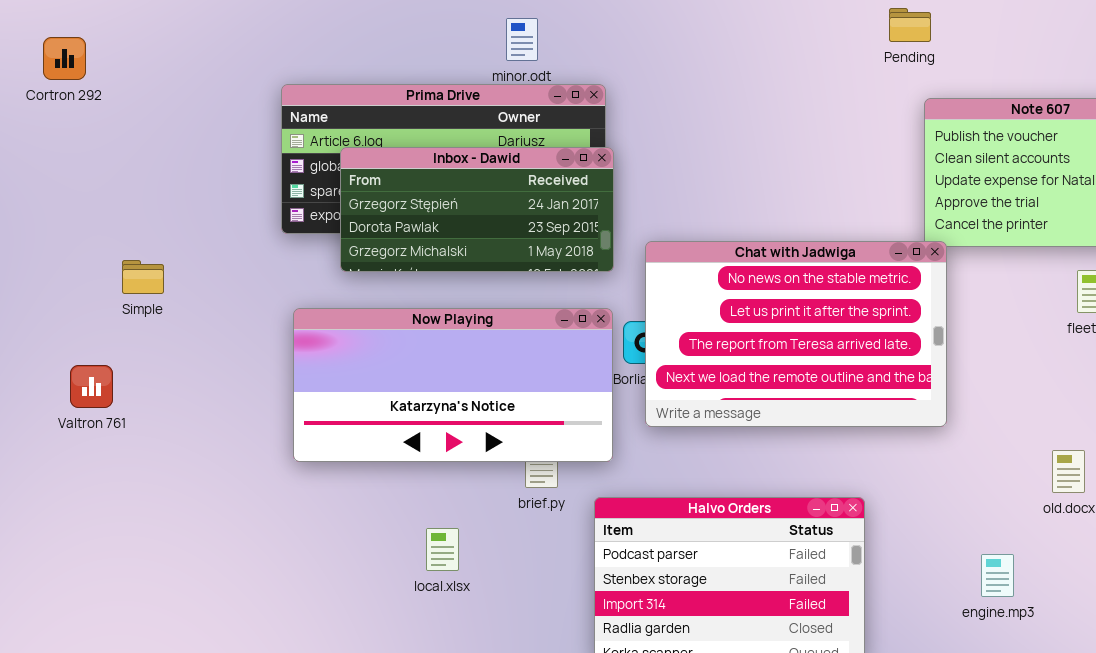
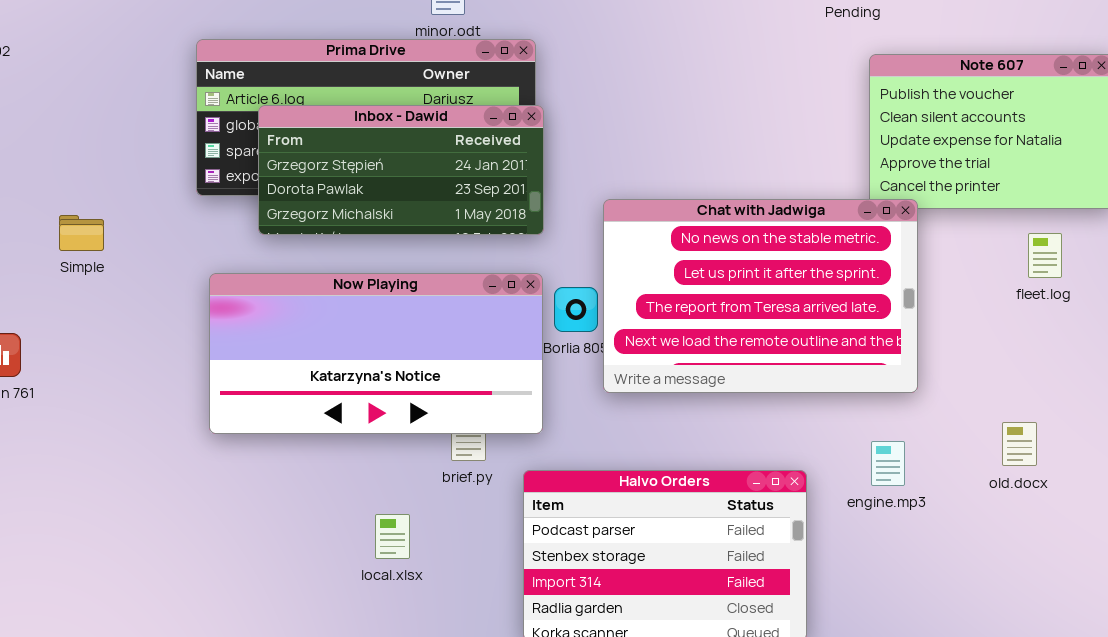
Chat with Jadwiga: [645,241,947,427] -> [603,199,918,393], moved
Simple: [122,260,164,294] -> [59,215,104,251], moved
local.xlsx: [426,528,459,571] -> [375,514,410,559], moved
engine.mp3: [981,554,1014,597] -> [871,441,905,486], moved

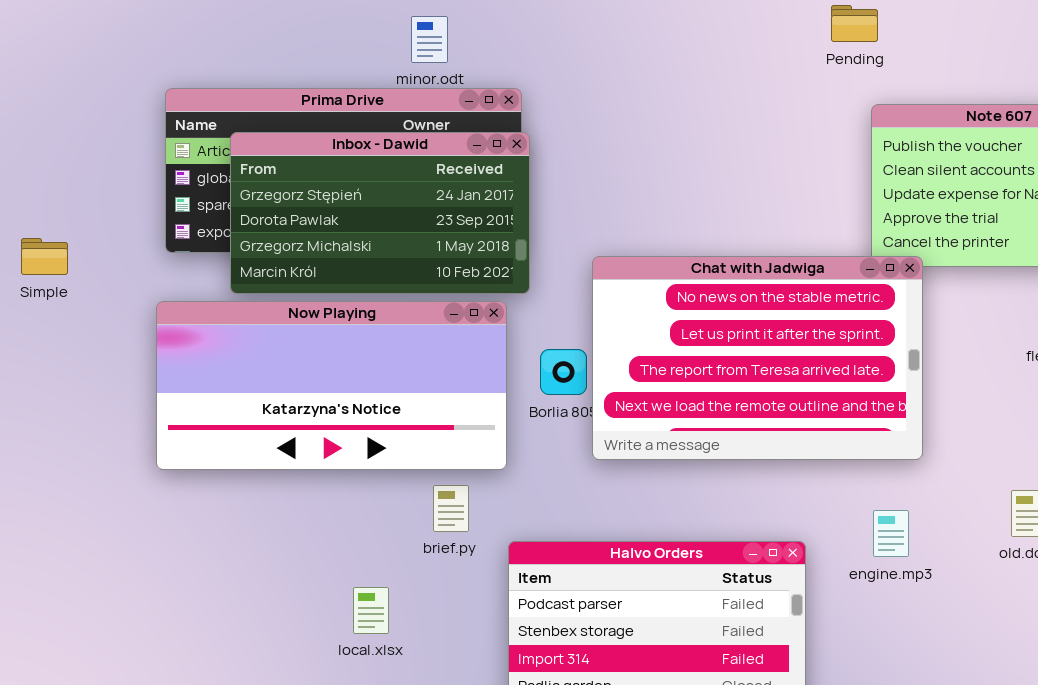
Inbox - Dawid: [258,105,544,235] -> [230,132,530,294], resized
Simple: [59,215,104,251] -> [21,238,68,275], moved
Now Playing: [209,273,543,434] -> [156,301,507,470], moved

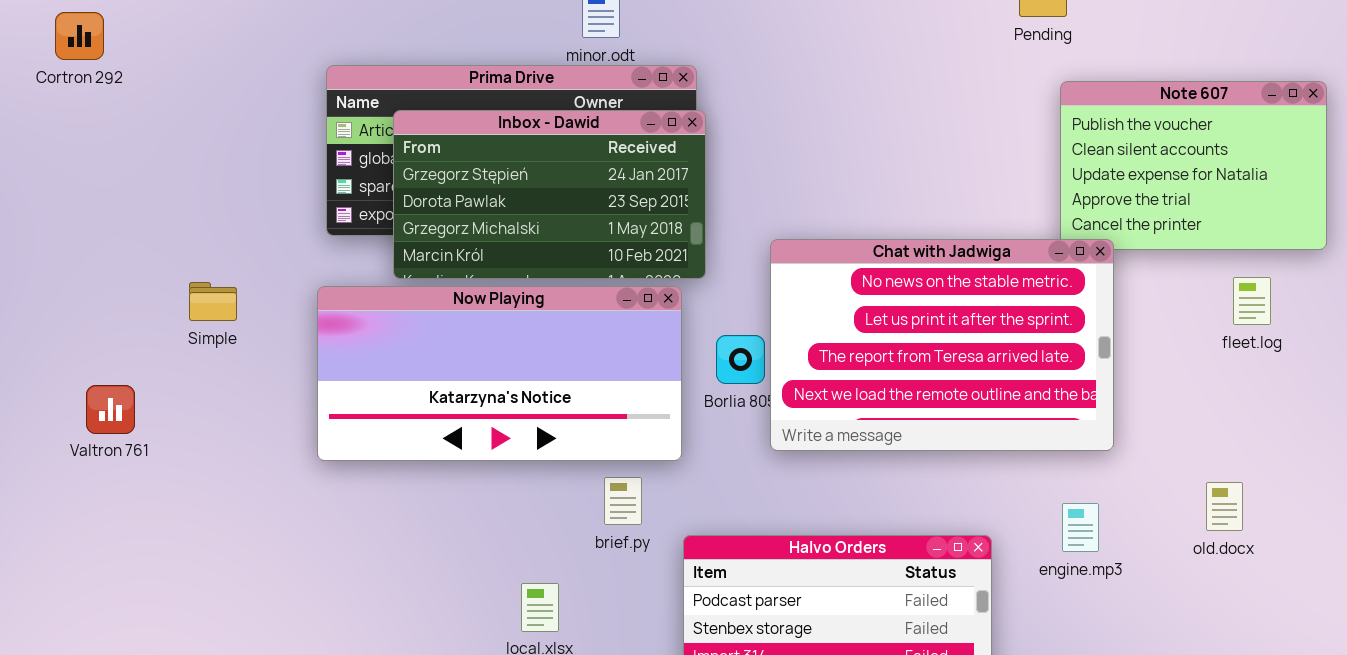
Simple: [21,238,68,275] -> [189,282,237,321], moved

